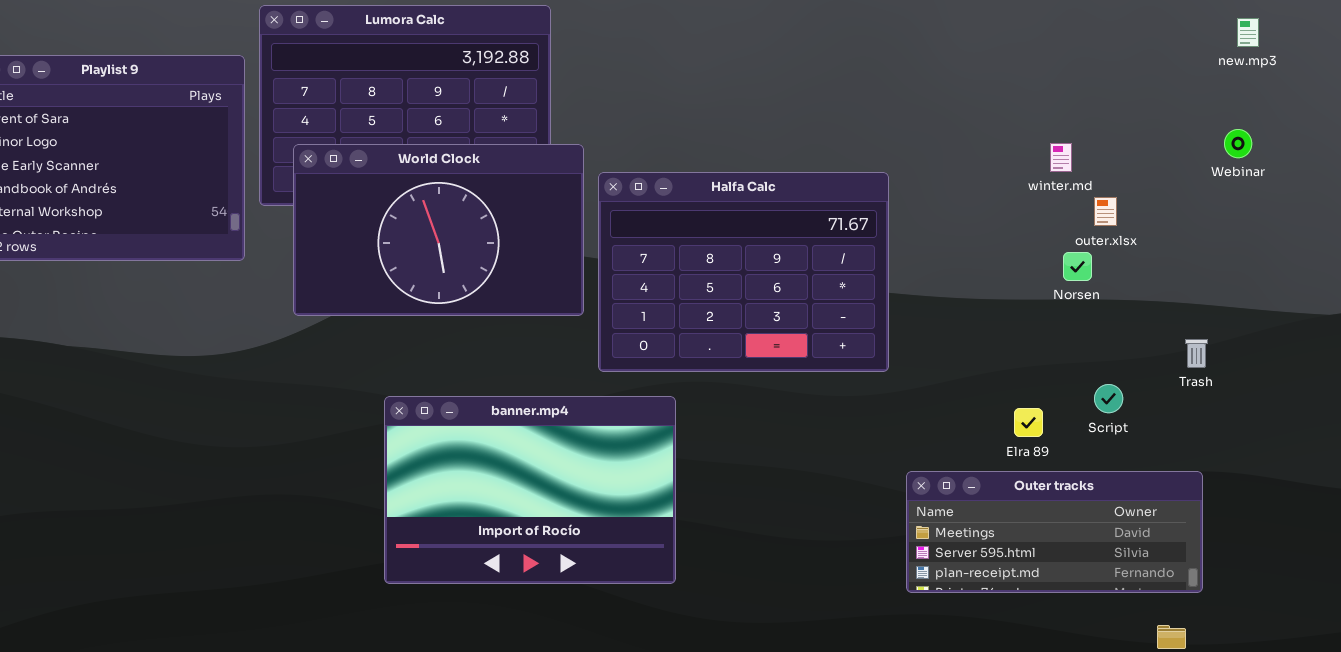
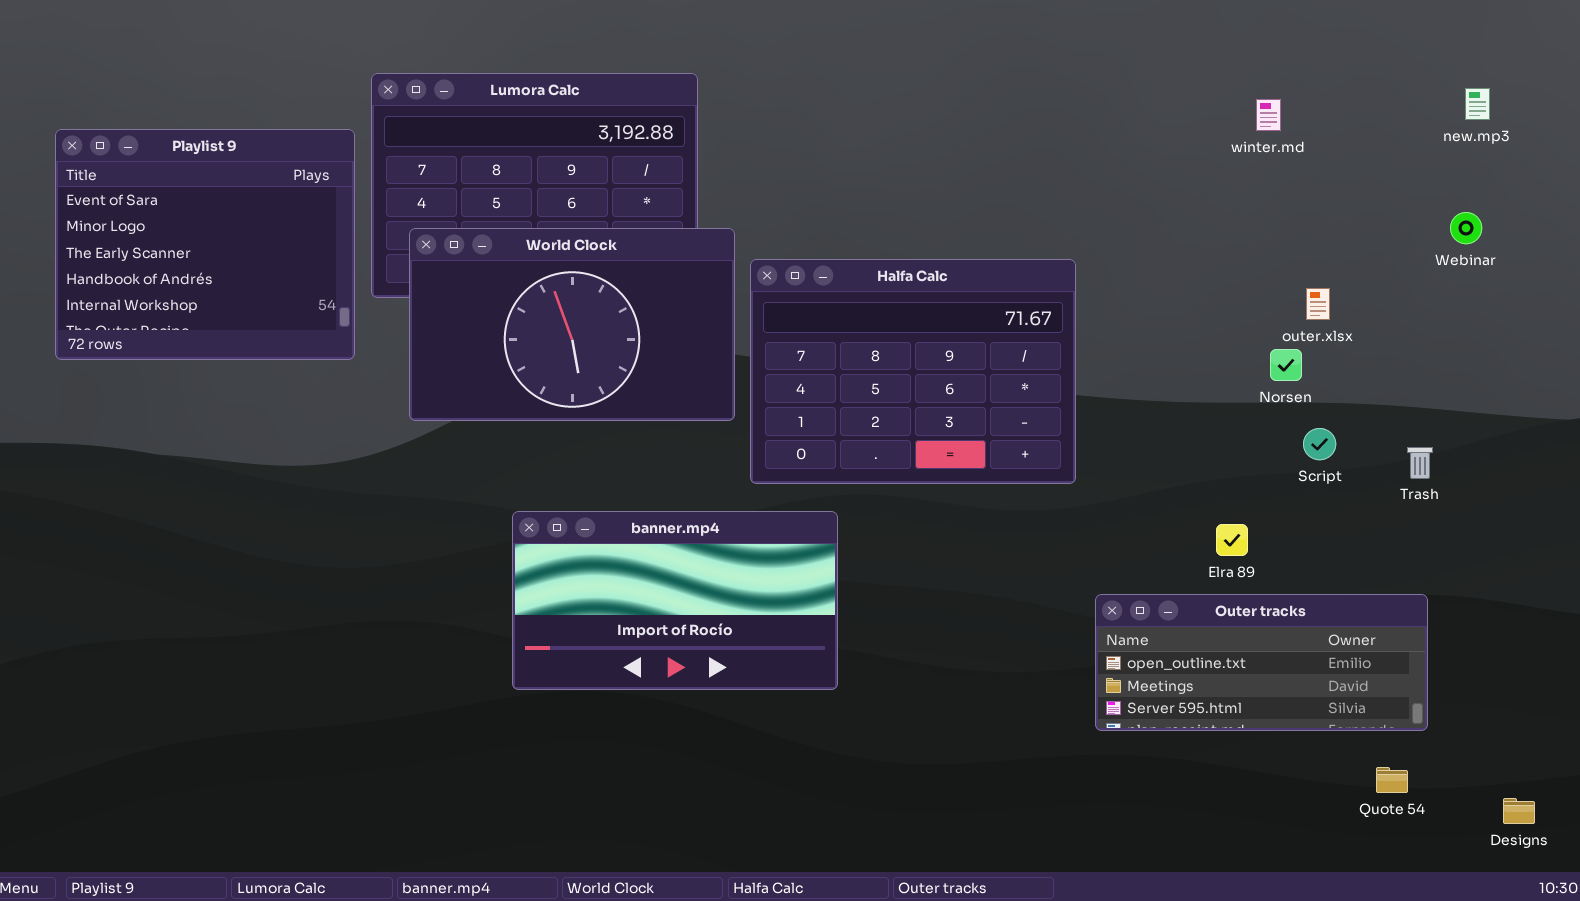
winter.md: [1050,143,1072,172] -> [1256,99,1281,131], moved
Script: [1094,384,1123,413] -> [1303,428,1336,460], moved
banner.mp4: [384,396,676,584] -> [512,511,838,690], resized
Outer tracks: [906,471,1203,593] -> [1095,594,1428,731], scrolled up 1 row

